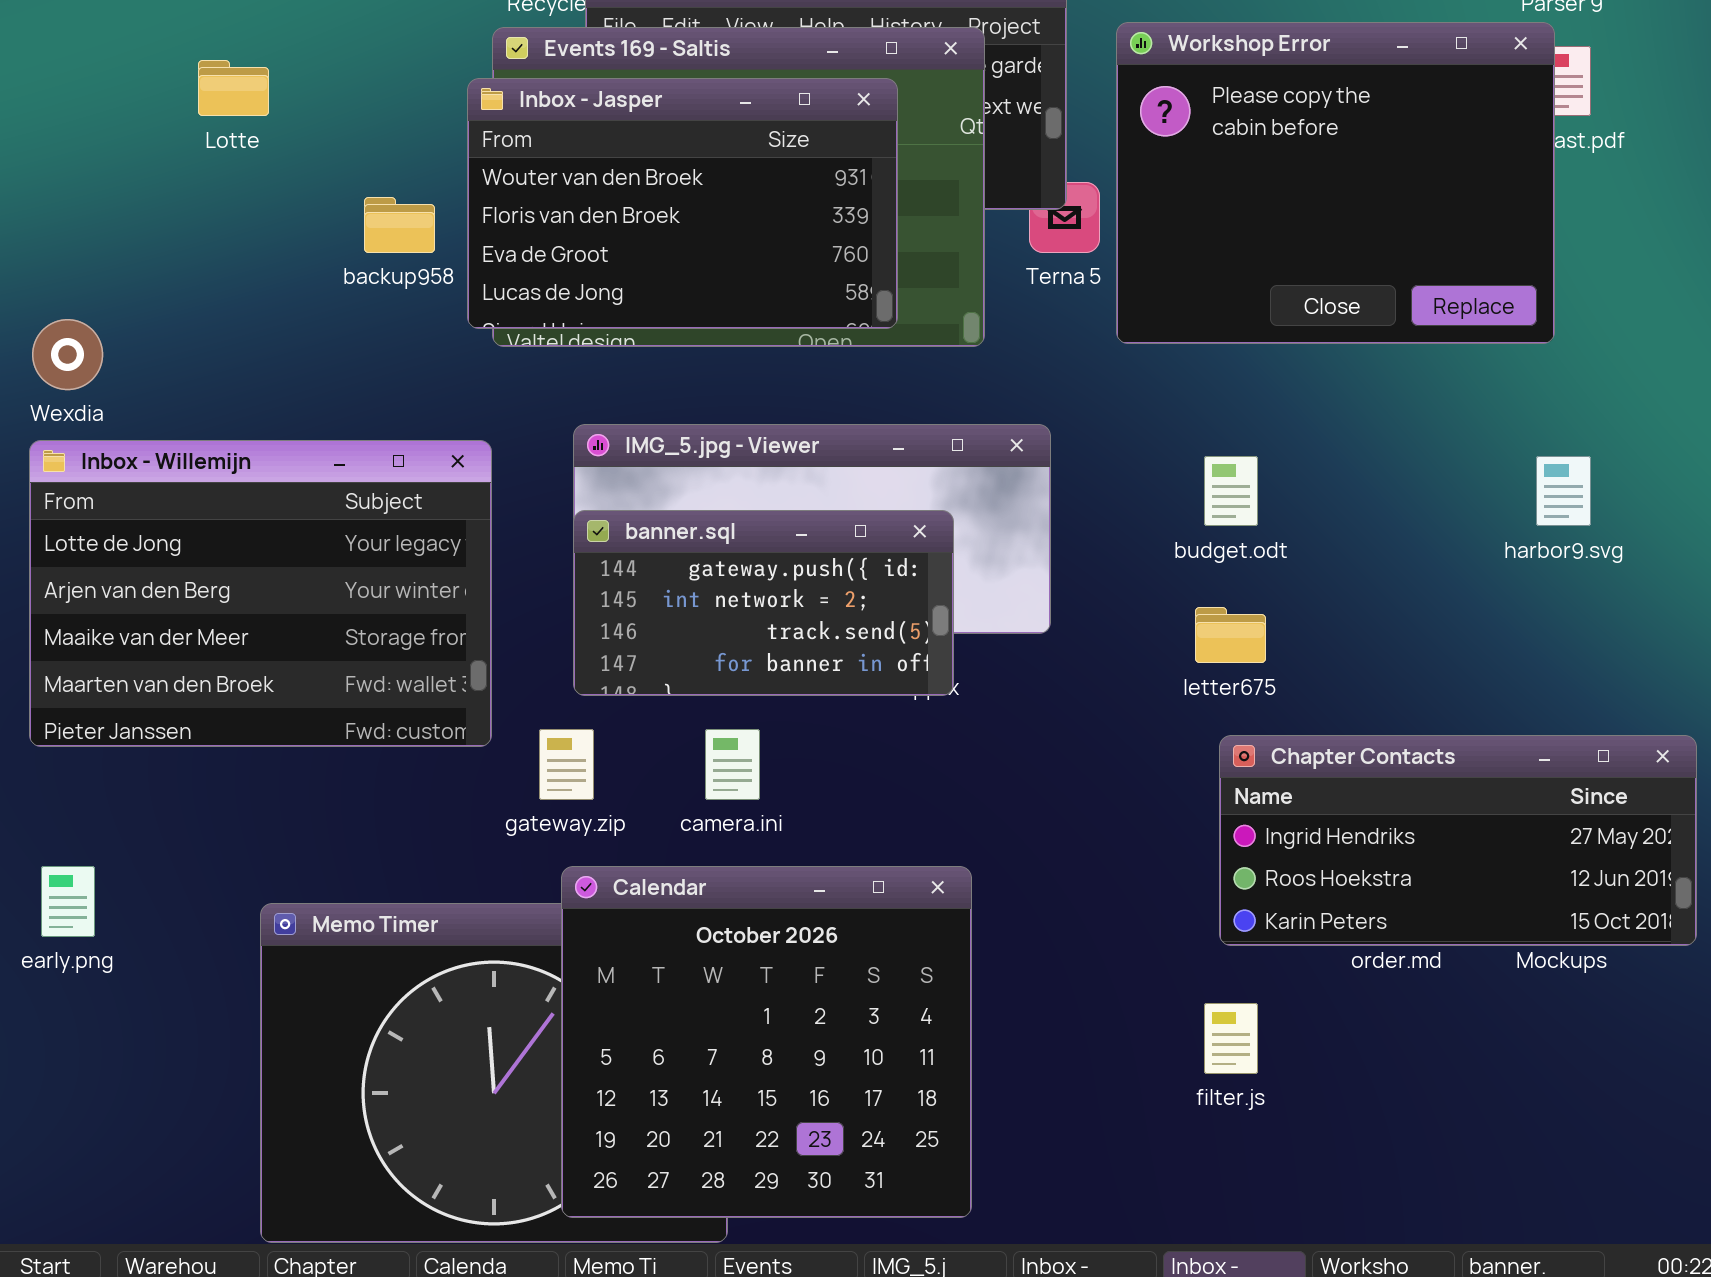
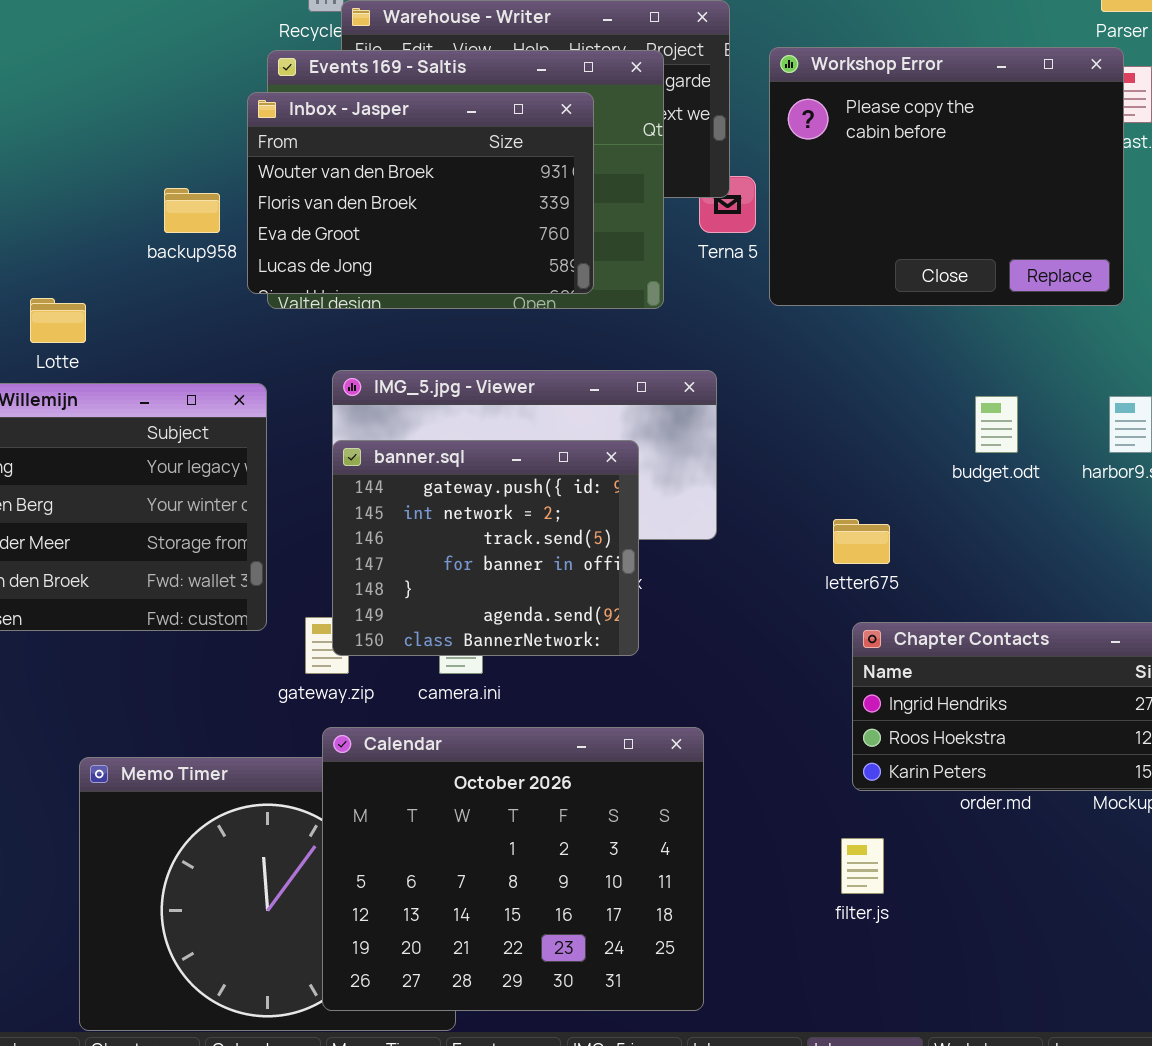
Lotte: [198,60,269,116] -> [30,298,86,343], moved
budget.odt: [1204,456,1258,526] -> [975,396,1018,453], moved
banner.sql: [573,510,954,696] -> [332,440,639,656], resized
Calendar: [561,866,972,1218] -> [322,727,704,1011], resized

